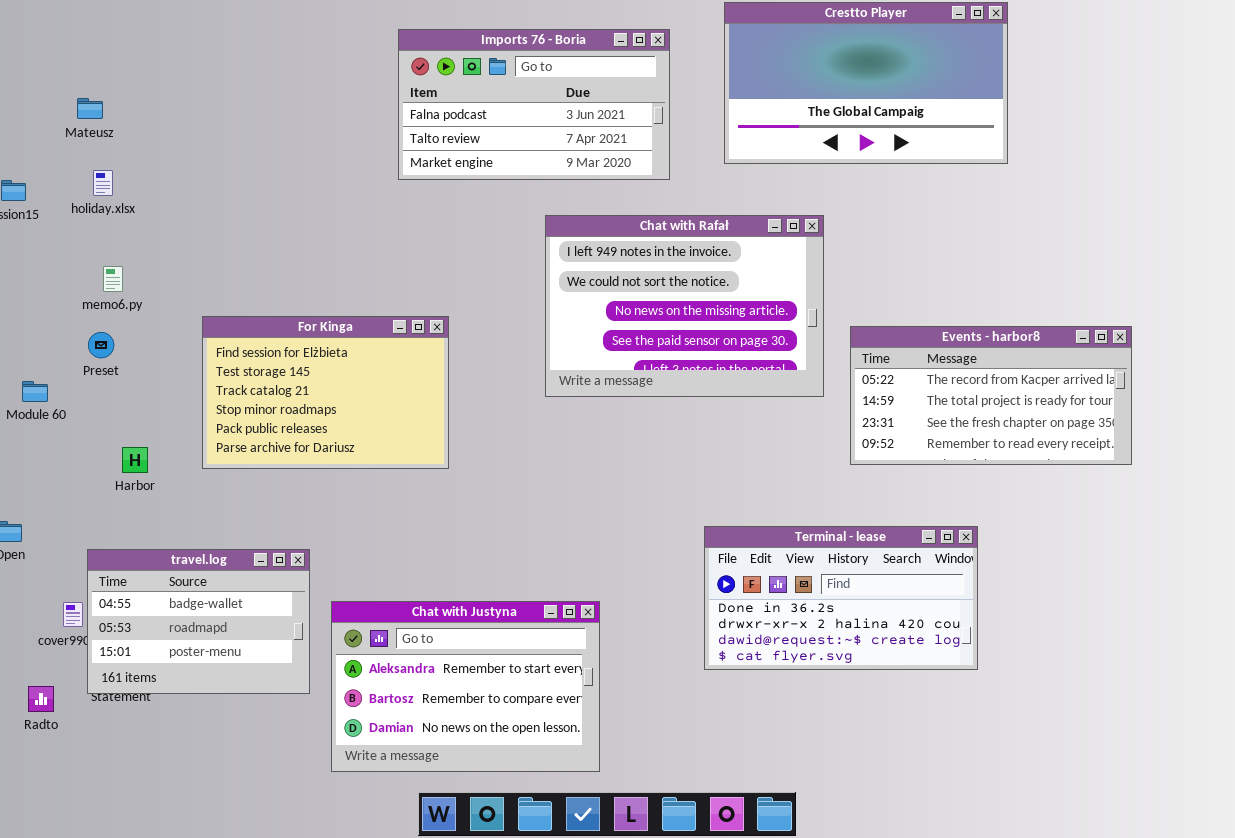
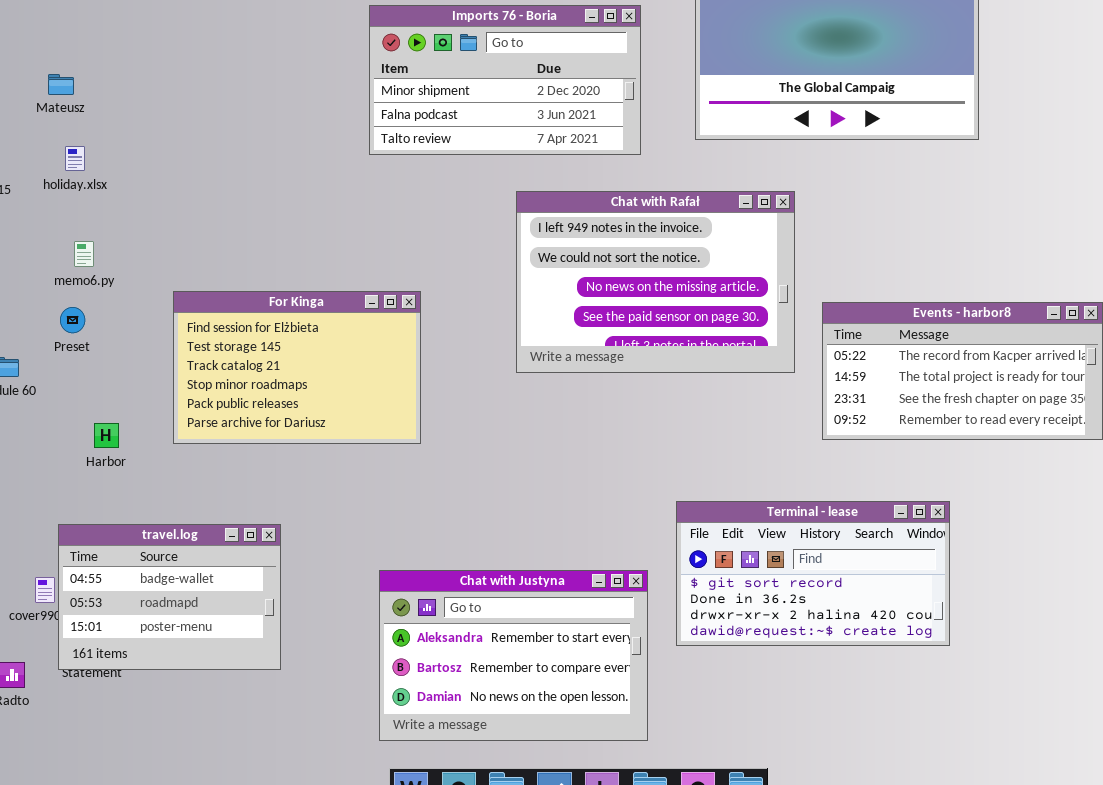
Imports 76 - Boria: [398,29,670,180] -> [369,5,641,155], scrolled up 1 row
Terminal - lease: [704,526,978,670] -> [676,501,950,646], scrolled up 1 row
Chat with Justyna: [331,601,600,772] -> [379,570,648,741], moved

